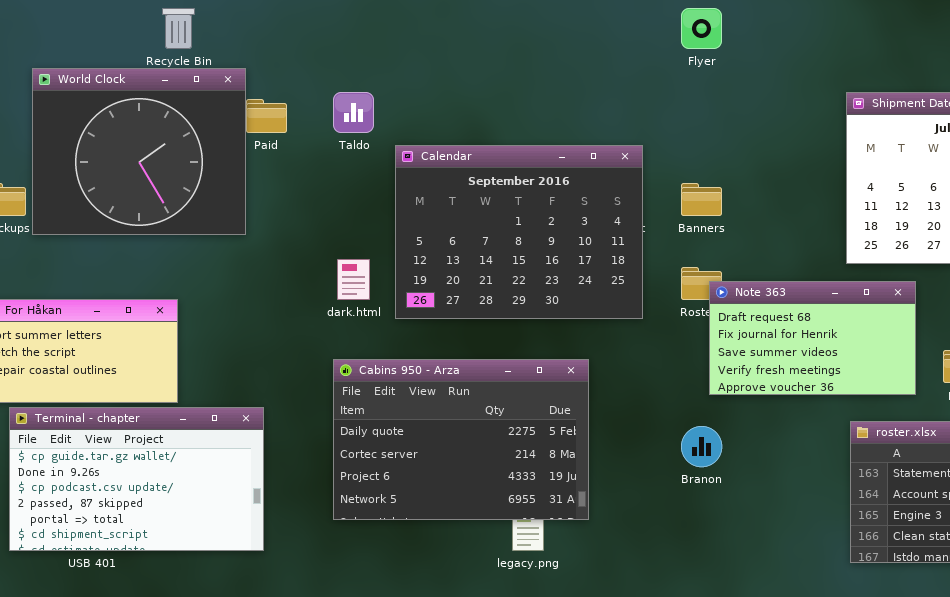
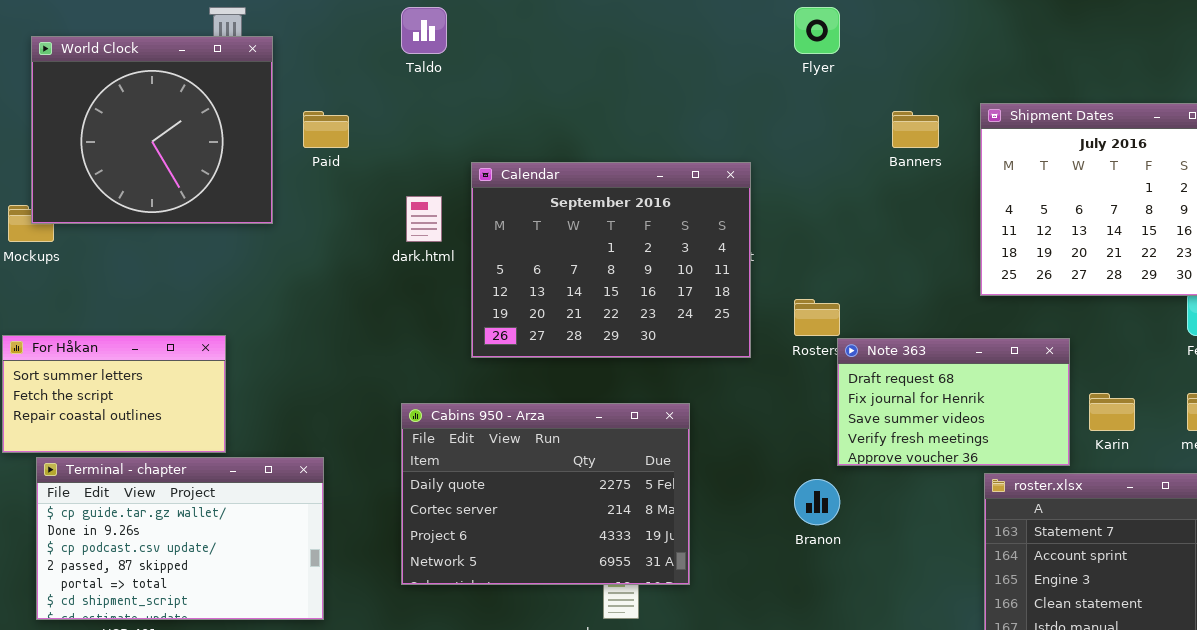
World Clock: [32,68,246,235] -> [31,36,273,224], moved
Taldo: [333,92,374,133] -> [401,7,447,54], moved
Banners: [681,183,722,216] -> [892,111,939,148], moved
dark.html: [337,259,370,300] -> [406,196,442,242], moved
Note 363: [709,281,916,395] -> [837,338,1070,466], moved

